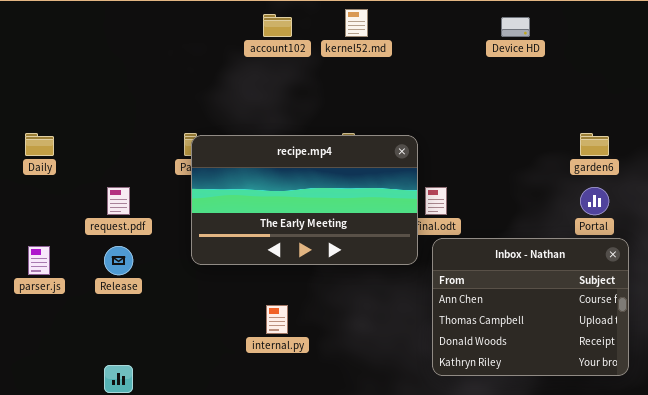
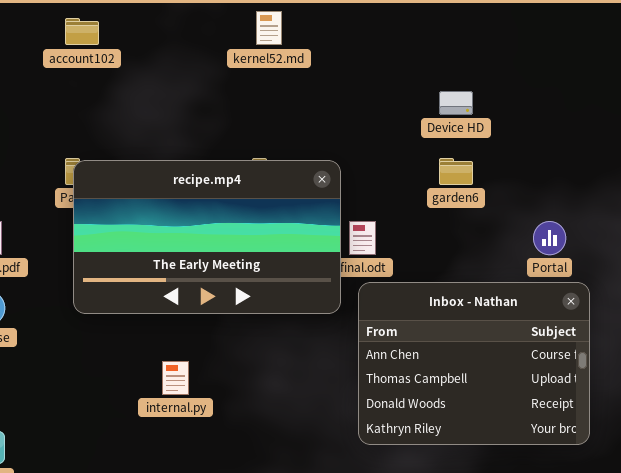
account102: [263,14,292,37] -> [65,18,99,45], moved
Device HD: [501,17,530,37] -> [439,91,473,115], moved
garden6: [580,133,609,156] -> [439,158,473,185], moved

